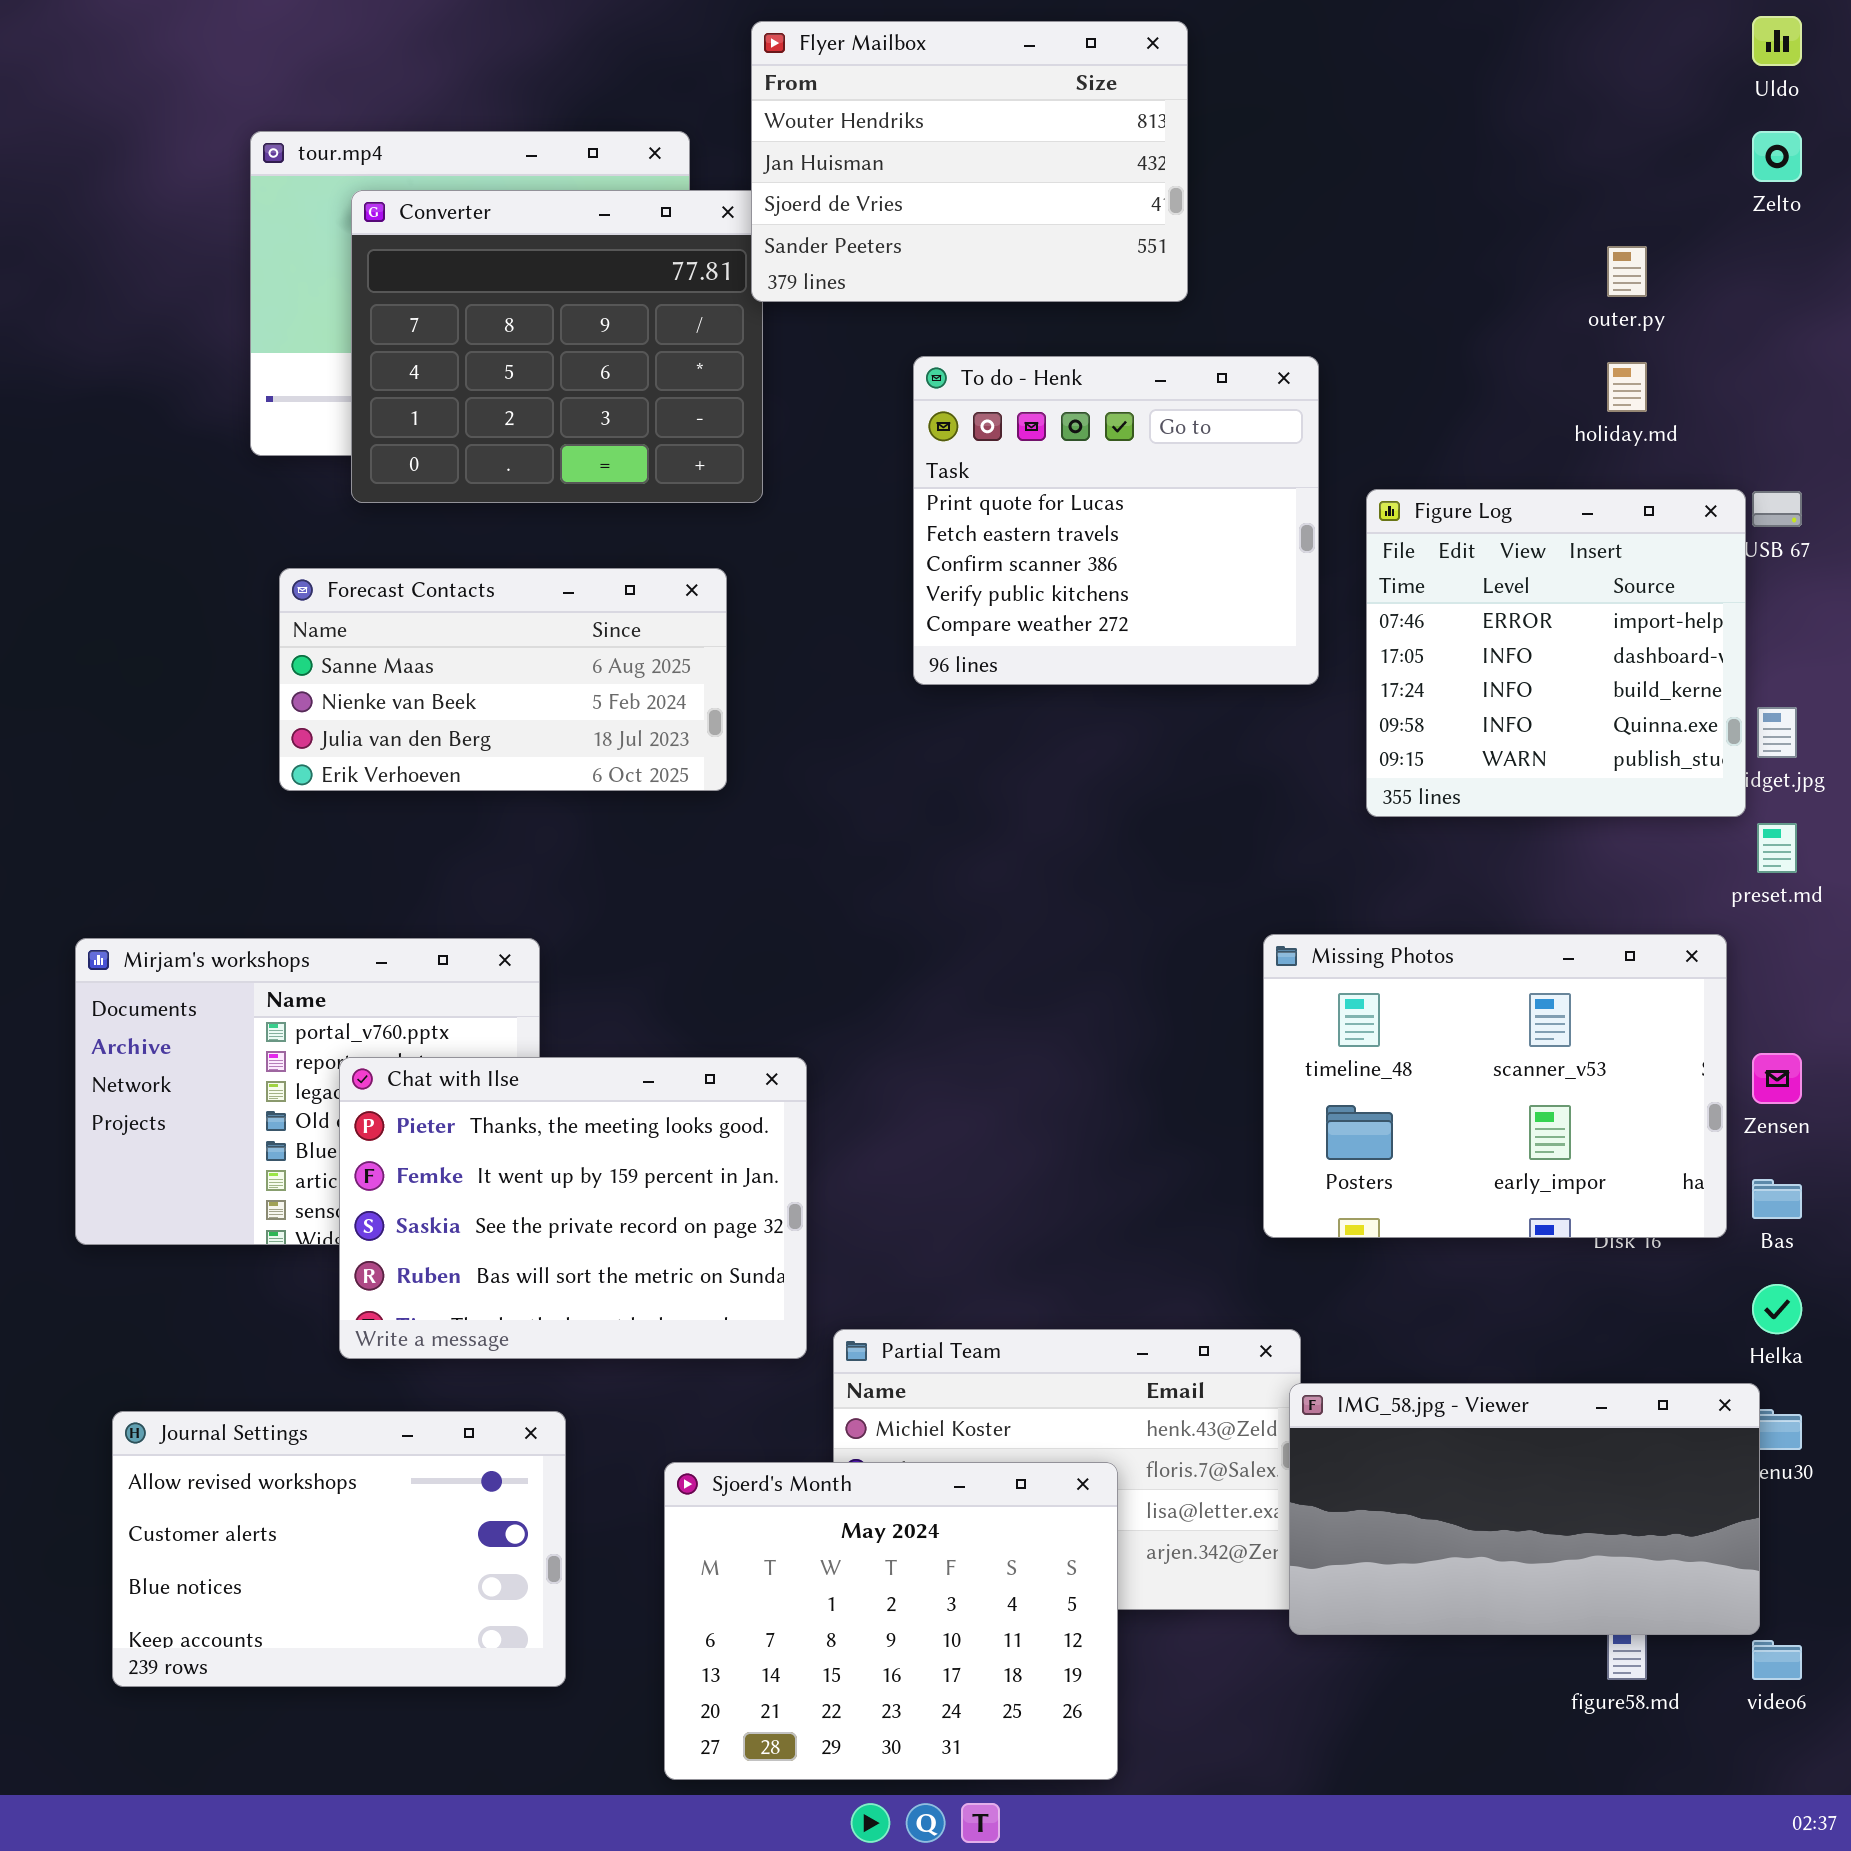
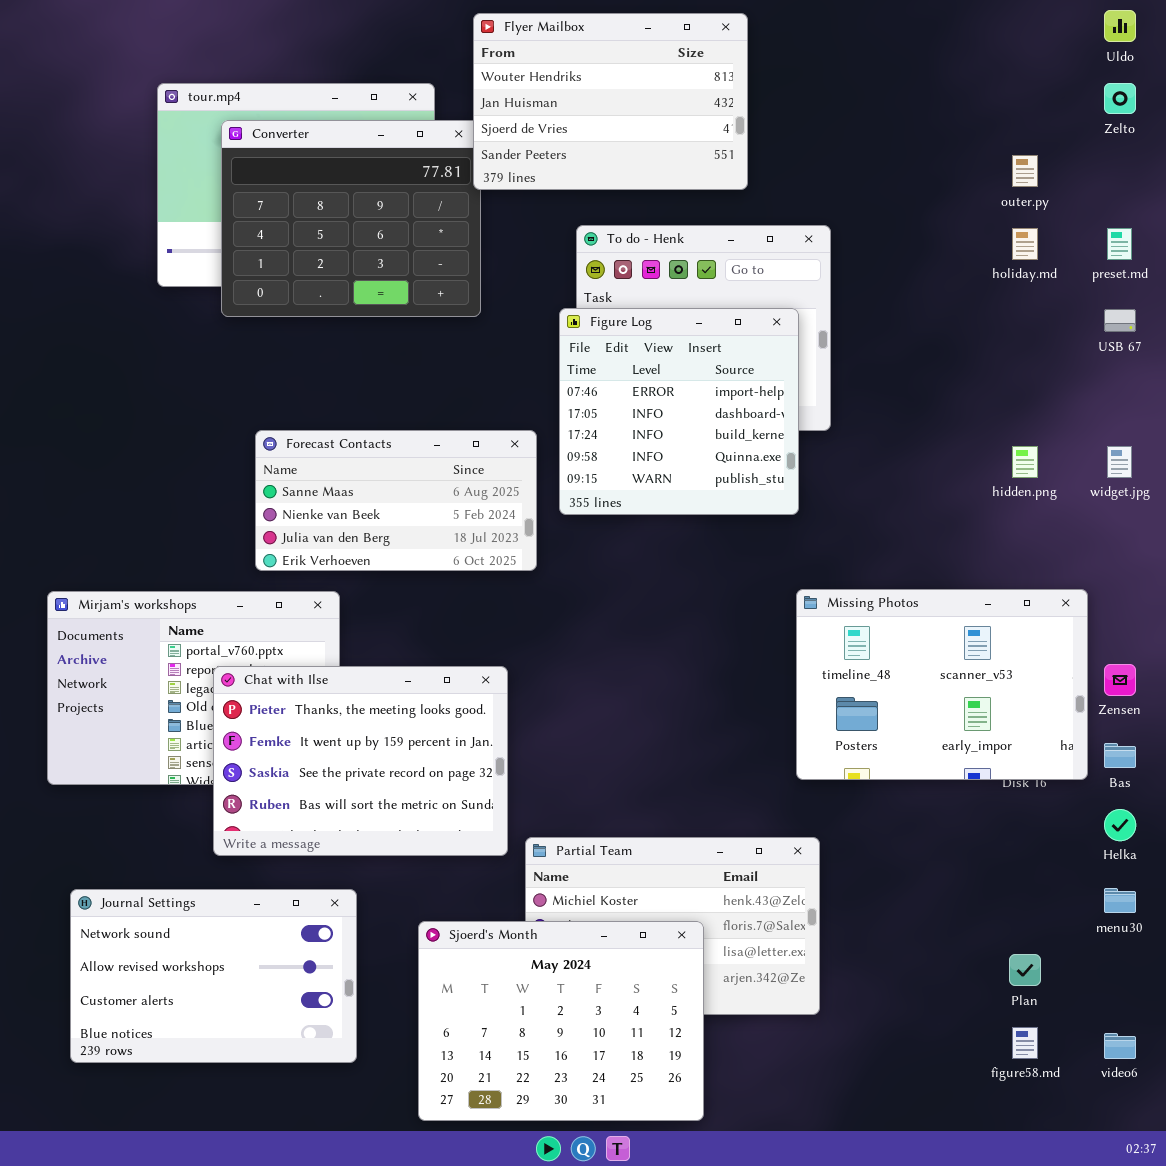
Figure Log: [1366,489,1746,817] -> [559,308,799,515], moved
Forecast Contacts: [279,568,727,791] -> [255,430,537,571], moved
preset.md: [1757,823,1797,873] -> [1107,228,1132,260], moved
IMG_58.jpg - Viewer: [1289,1383,1760,1635] -> none, closed
Journal Settings: [112,1411,566,1687] -> [70,889,357,1063], scrolled up 1 row

